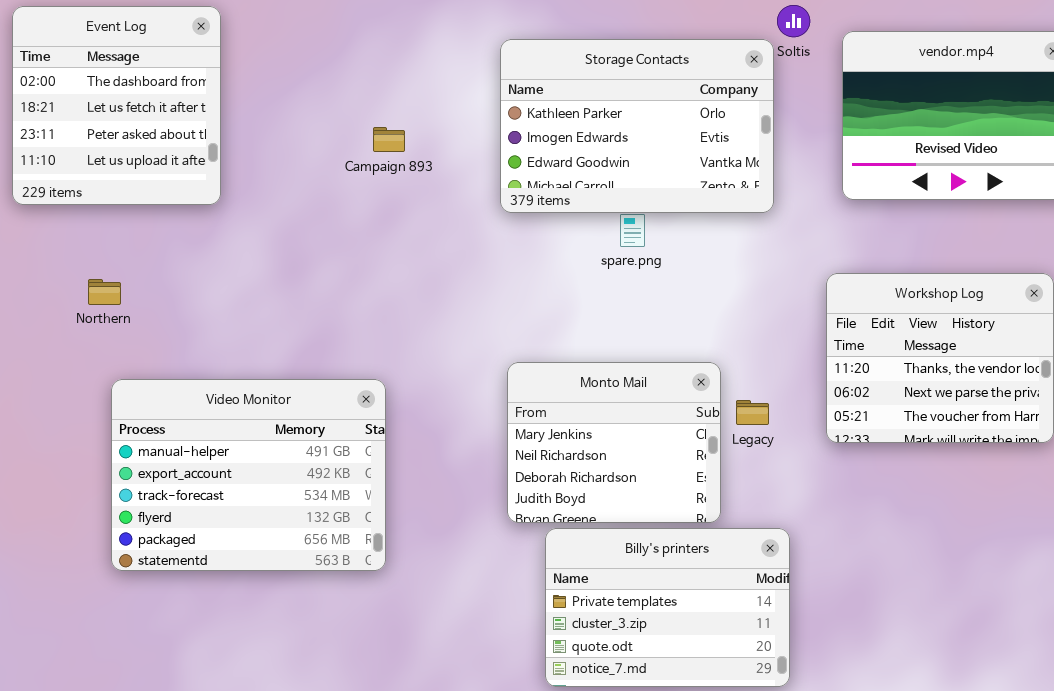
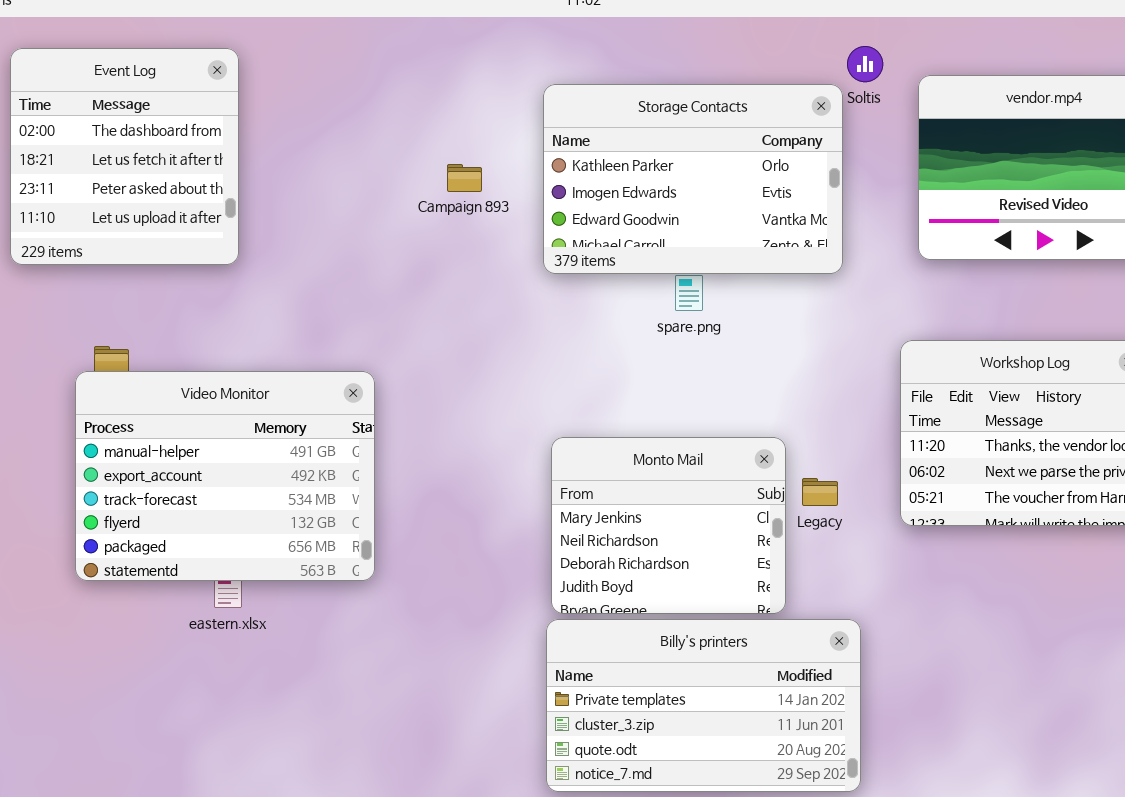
Campaign 893: [373,127,405,152] -> [447,164,482,192], moved
Video Monitor: [111,379,386,571] -> [75,371,375,581], moved
Billy's printers: [545,528,790,687] -> [546,619,861,792], resized

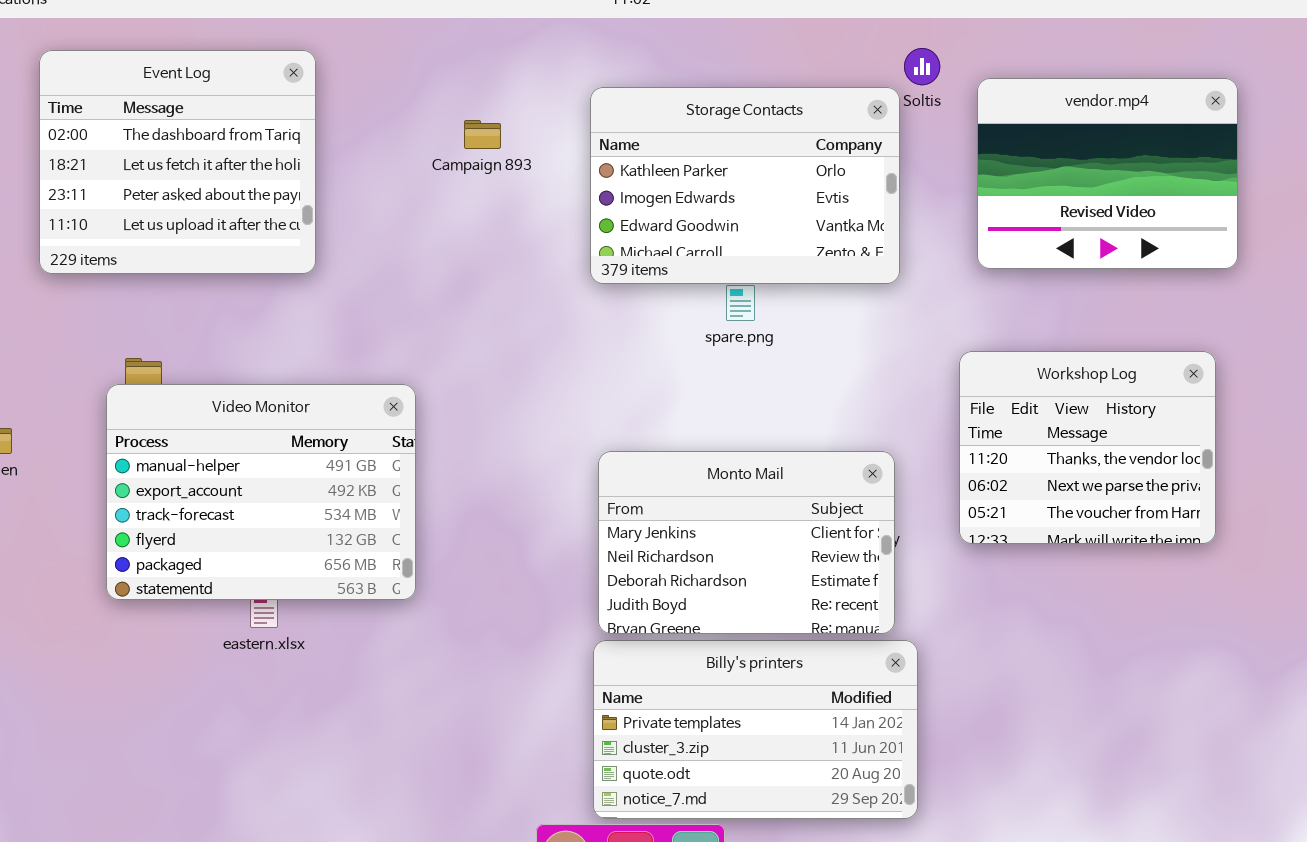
Event Log: [10,48,239,265] -> [39,50,316,274], resized
Campaign 893: [447,164,482,192] -> [464,120,501,149], moved
Monto Mail: [551,437,786,614] -> [598,451,895,634], resized

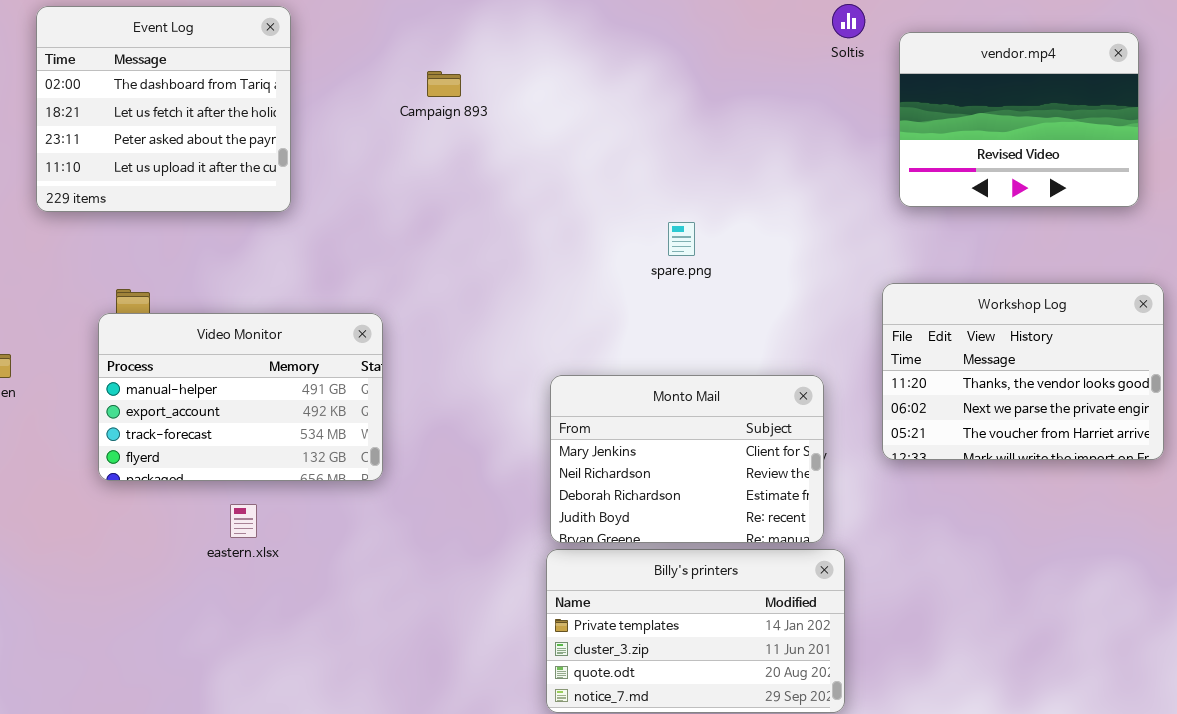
Storage Contacts: [590,87,900,284] -> none, closed
Workshop Log: [959,351,1216,544] -> [882,283,1164,460], resized
Video Monitor: [106,384,416,600] -> [98,313,383,481], resized

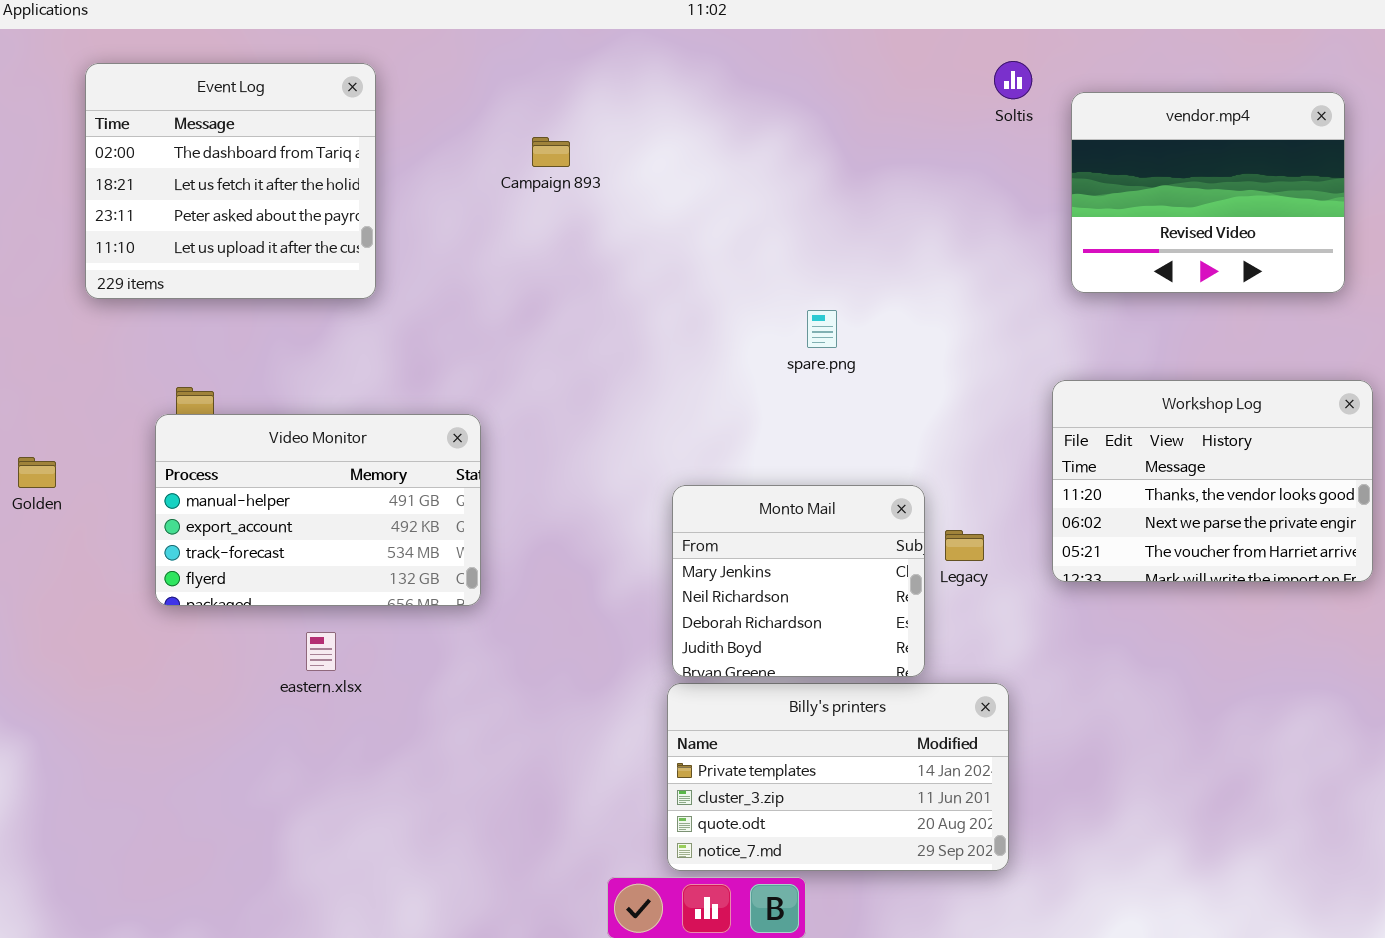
Monto Mail: [550,375,824,543] -> [672,485,925,677], resized

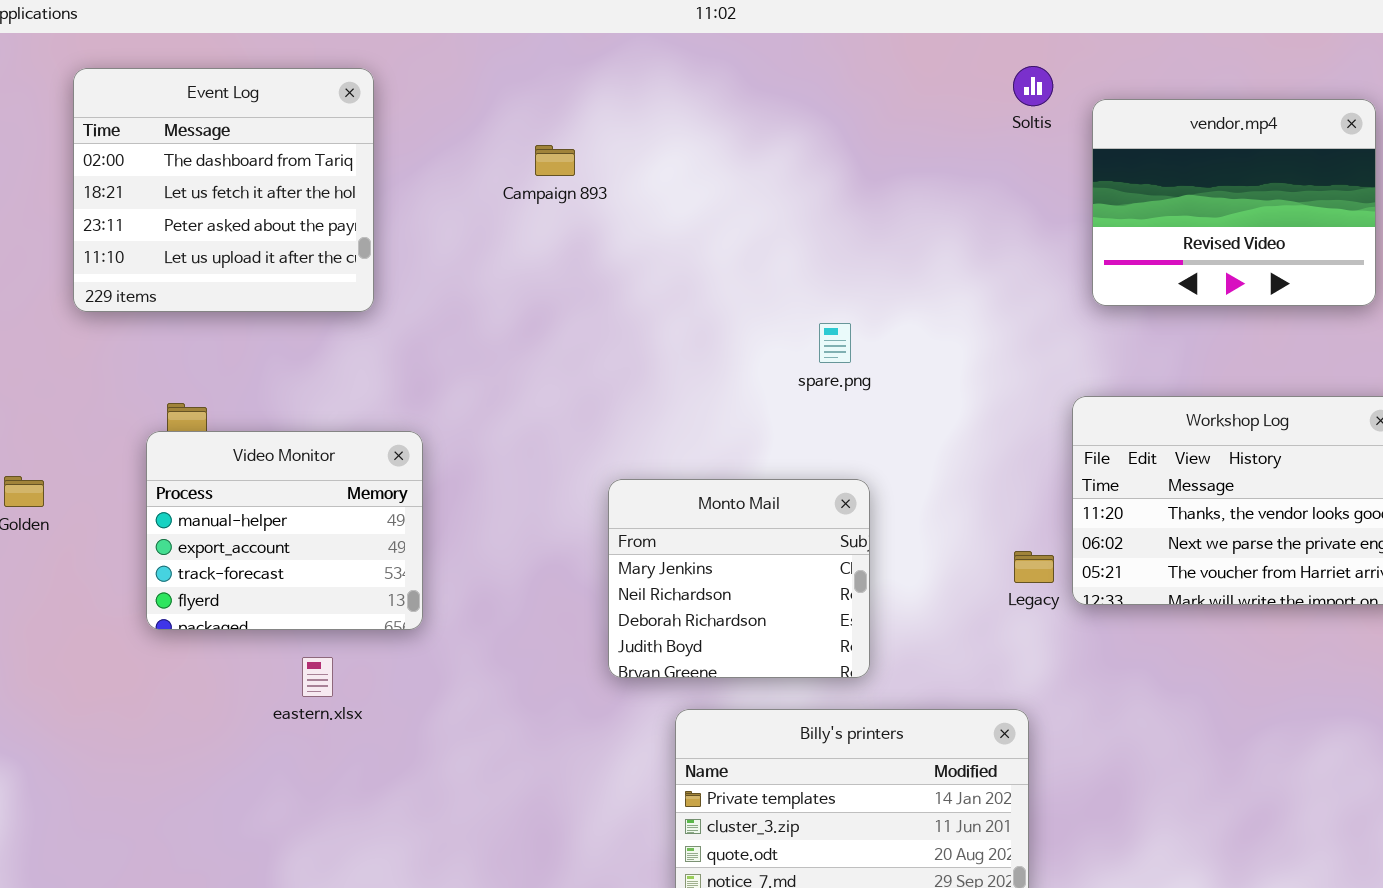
Video Monitor: [155,414,481,606] -> [146,431,423,630], resized
Monto Mail: [672,485,925,677] -> [608,479,870,678], moved
Legacy: [945,530,984,561] -> [1014,551,1054,583], moved

